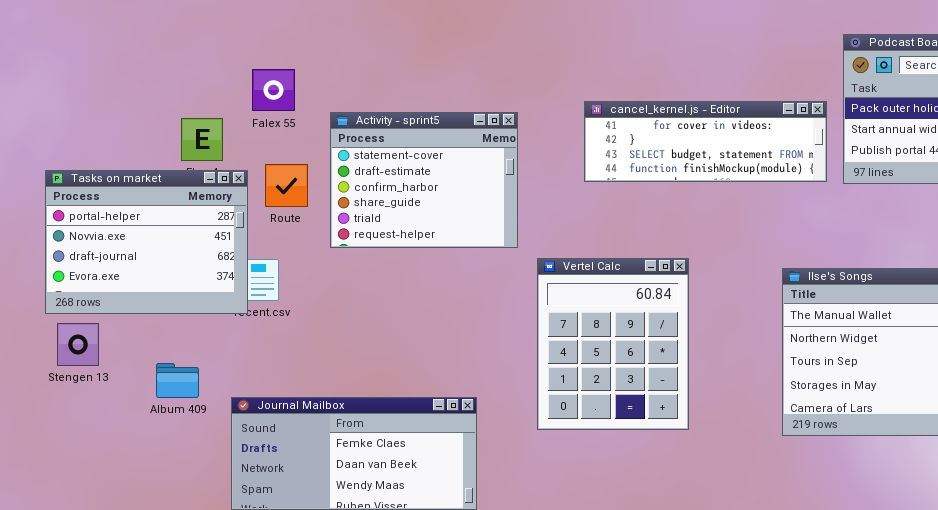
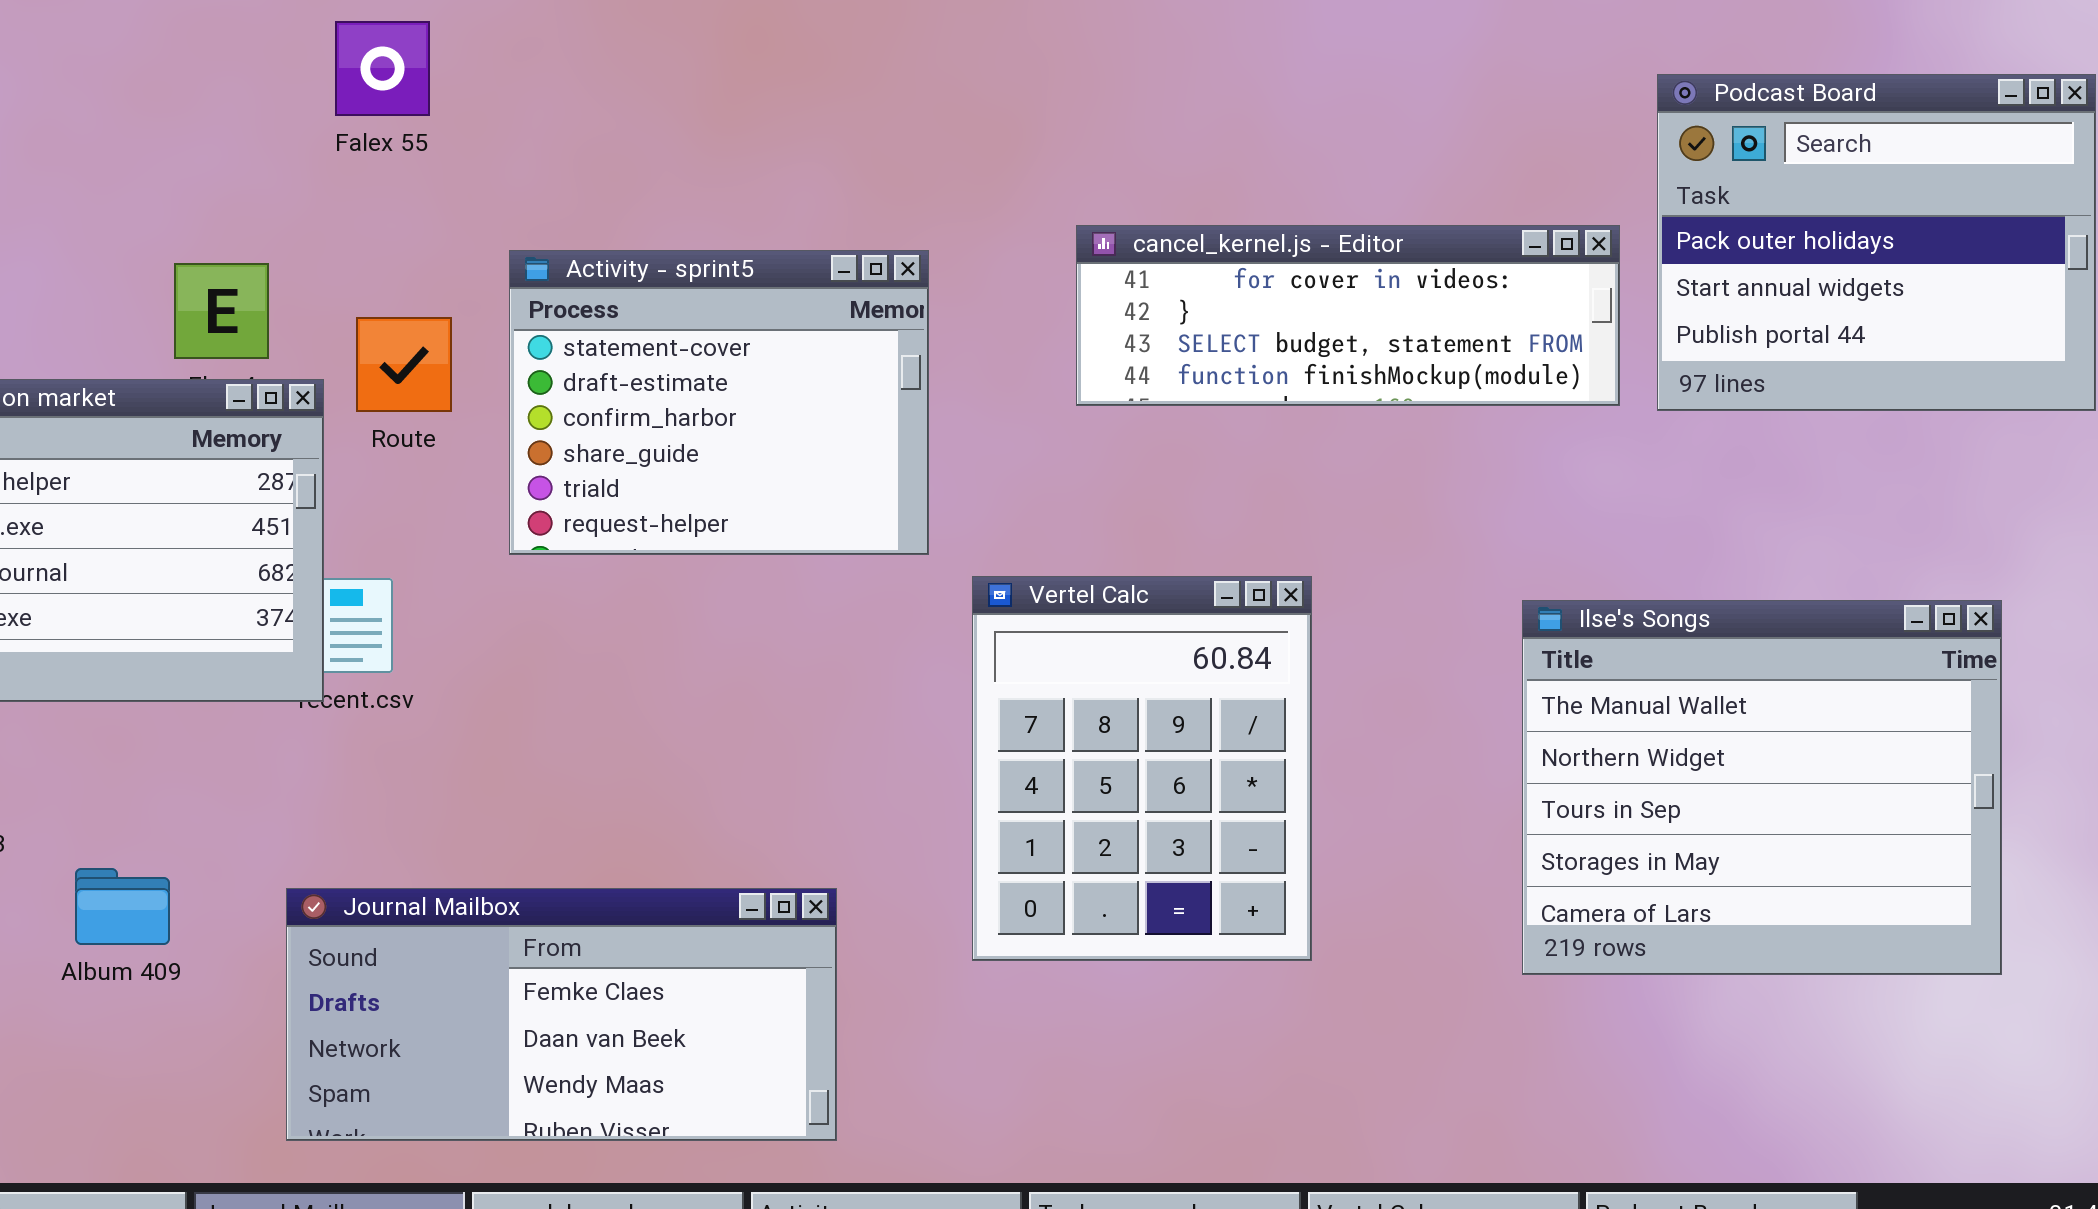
Falex 55: [252,69,295,111] -> [335,21,430,116], moved
Route: [265,164,308,207] -> [356,317,452,412], moved
Album 409: [156,363,199,398] -> [75,868,170,945], moved

